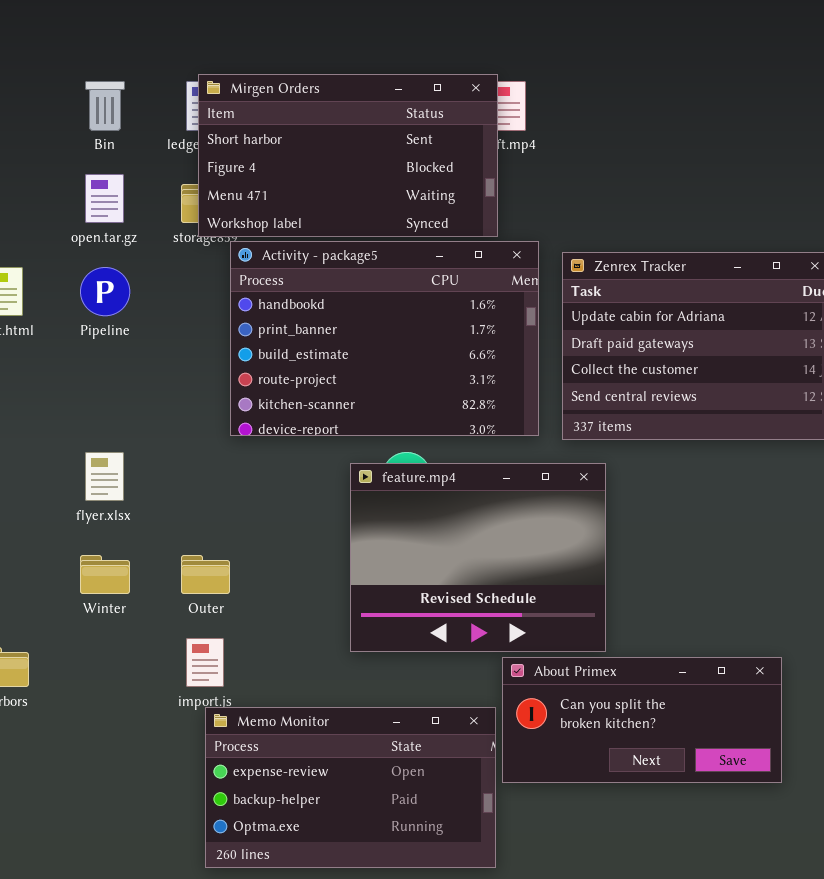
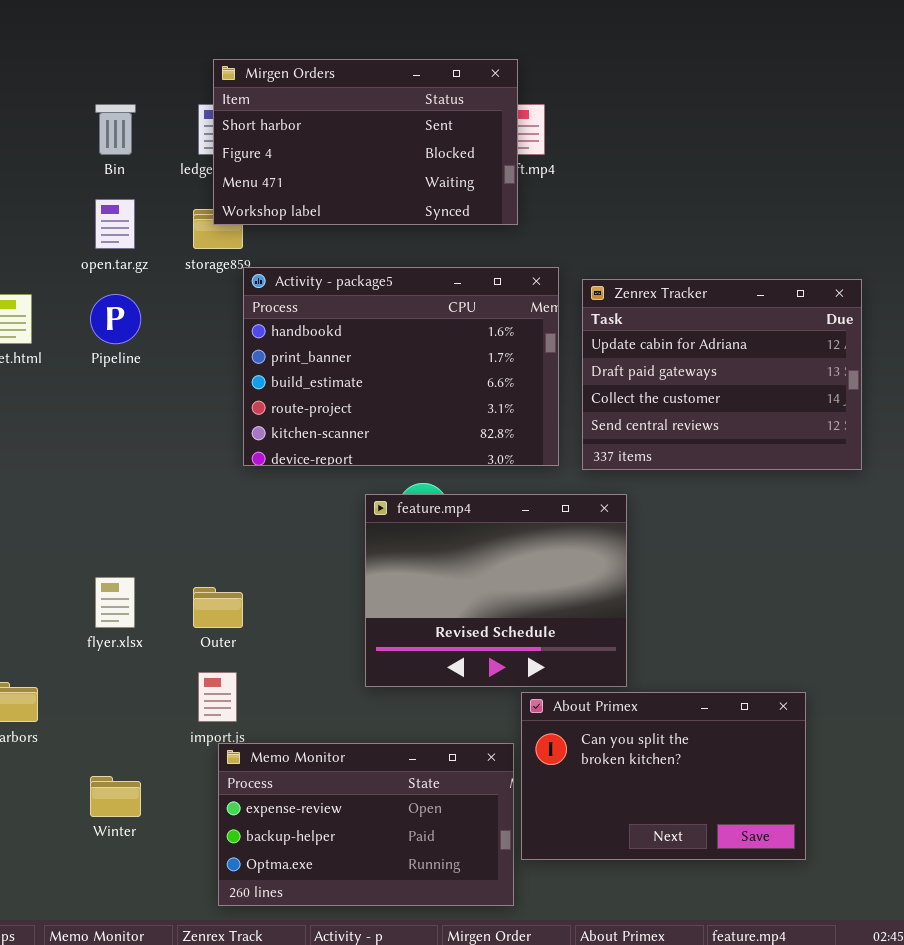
Mirgen Orders: [198,74,498,237] -> [213,59,518,225], moved
flyer.xlsx: [85,452,124,501] -> [95,577,135,628], moved
Winter: [80,555,130,594] -> [90,776,141,817], moved
About Primex: [502,657,782,783] -> [521,692,806,860], resized

